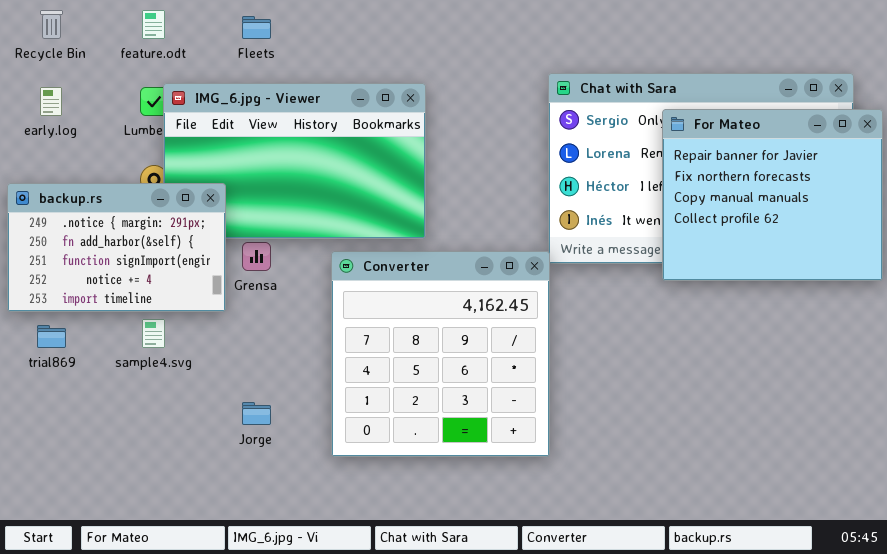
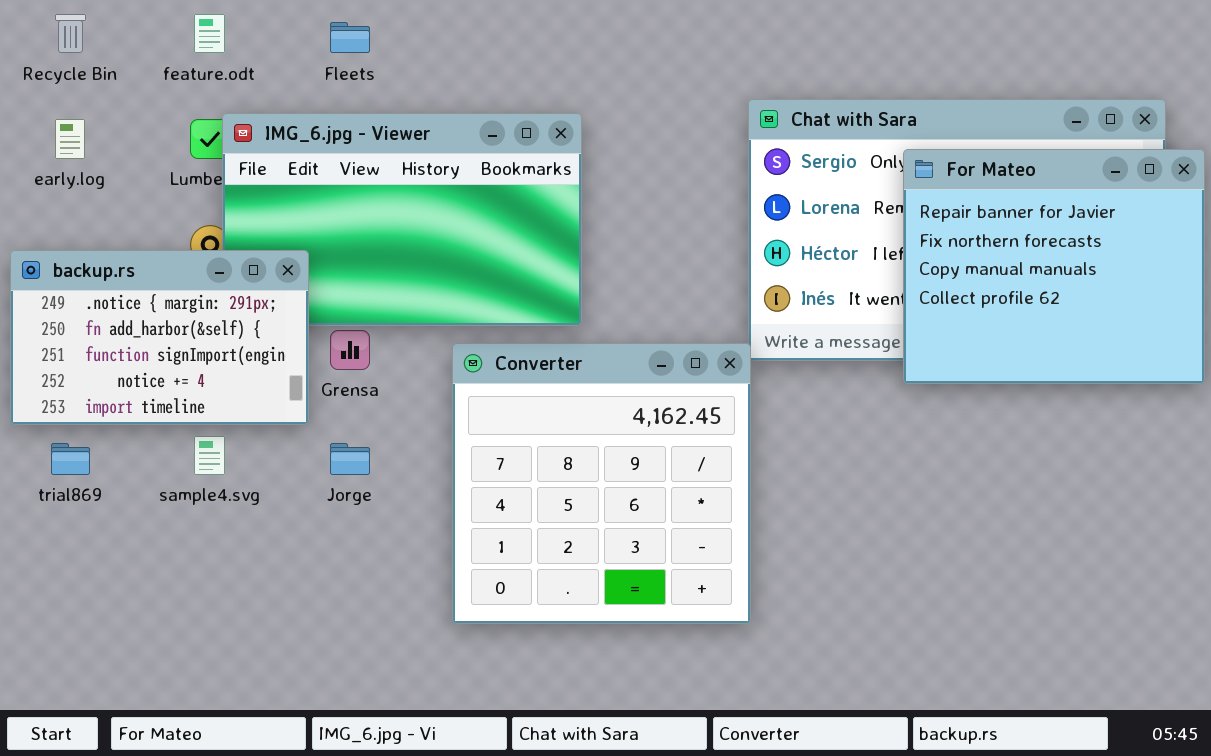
Jorge: [242,402,271,425] -> [330,443,370,475], moved

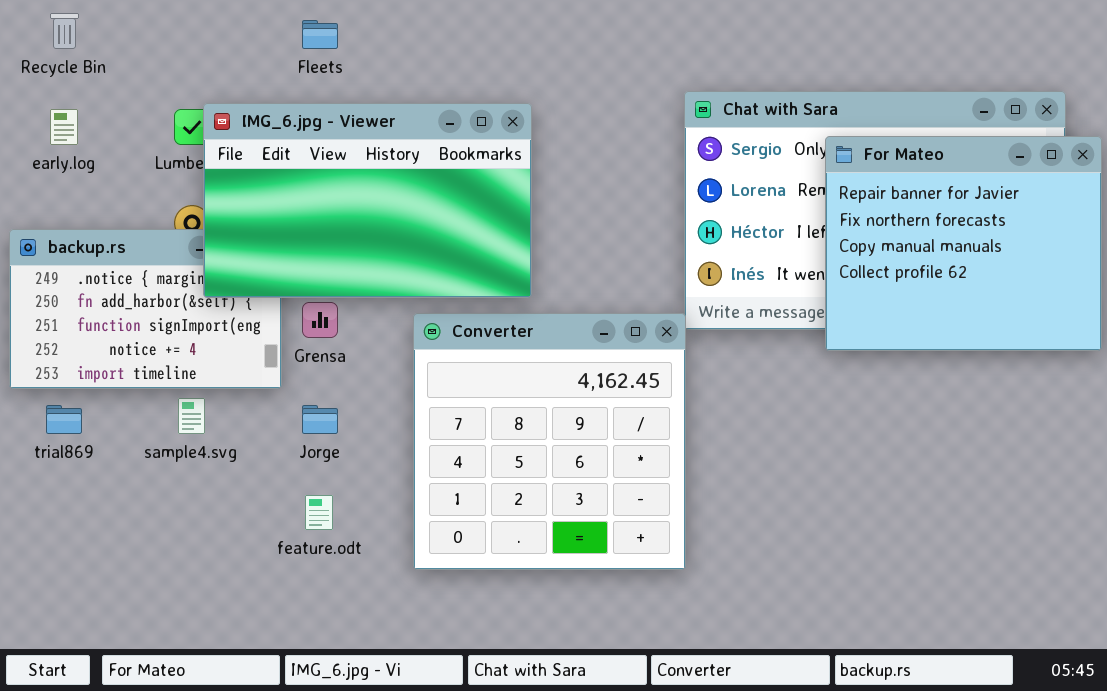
feature.odt: [194,14,225,53] -> [305,495,333,530], moved
IMG_6.jpg - Viewer: [222,113,582,326] -> [203,103,532,298], raised

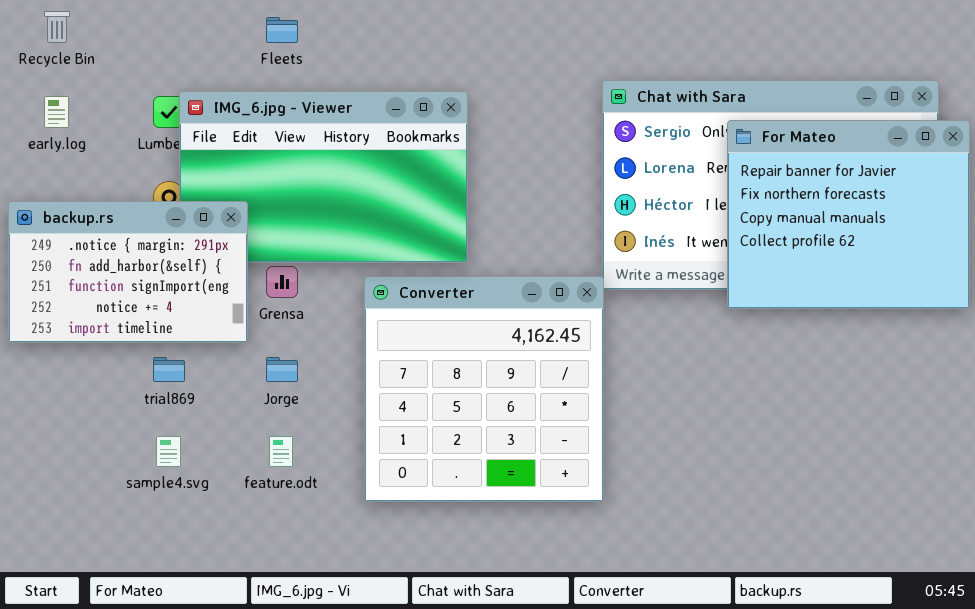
backup.rs: [9,229,282,389] -> [8,201,248,343], raised
sample4.svg: [178,398,205,434] -> [156,436,181,467], moved
trial869: [46,405,82,434] -> [153,357,185,382], moved

